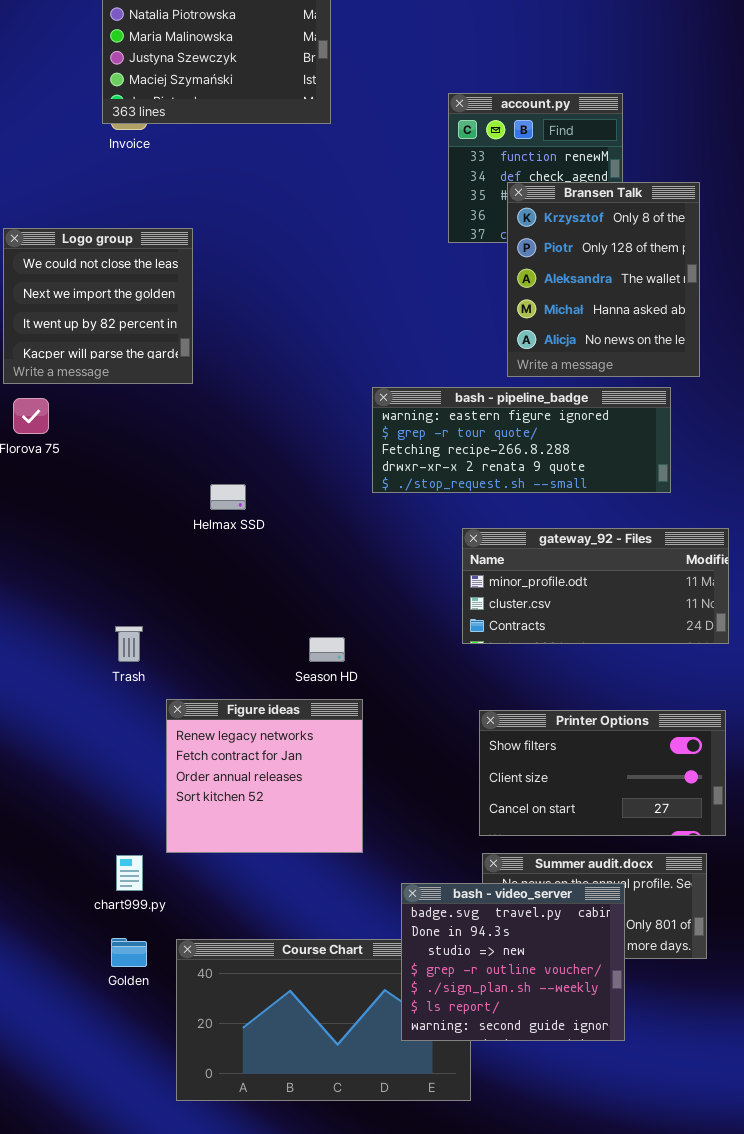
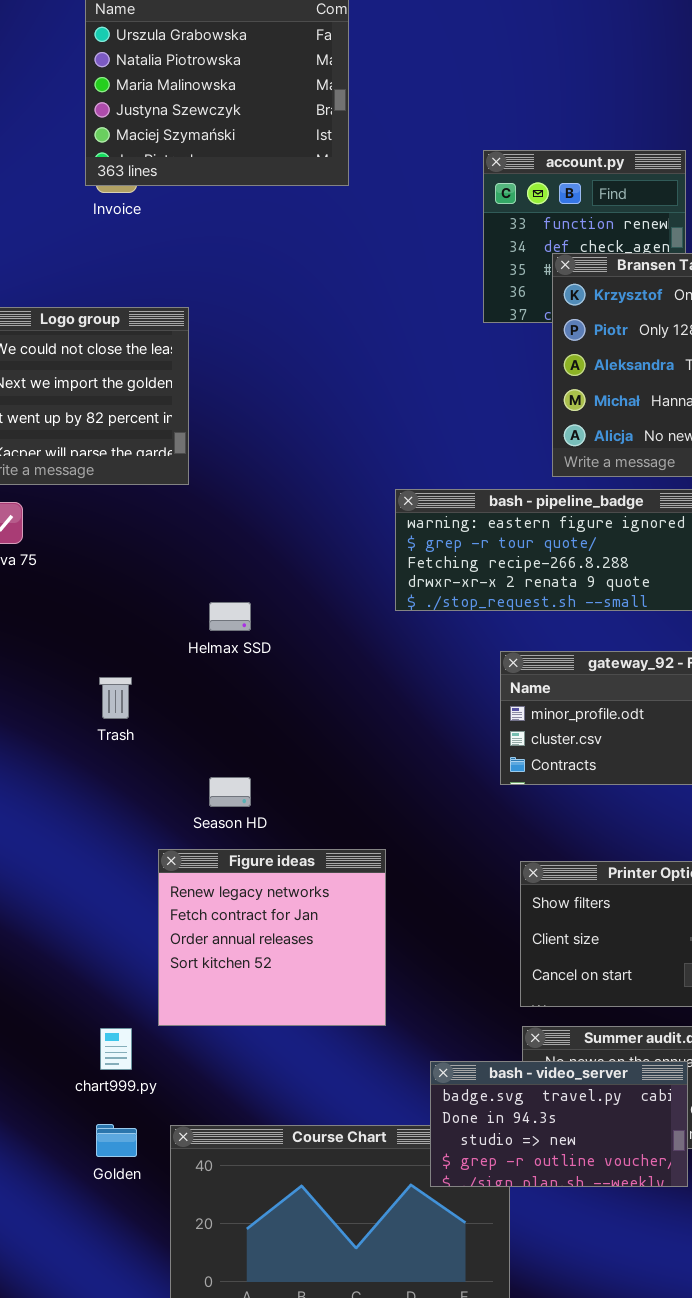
Trash: [115,626,143,662] -> [99,677,132,719], moved
Season HD: [309,637,345,662] -> [209,777,251,807], moved
bash - video_server: [401,883,625,1041] -> [430,1061,688,1187], resized

